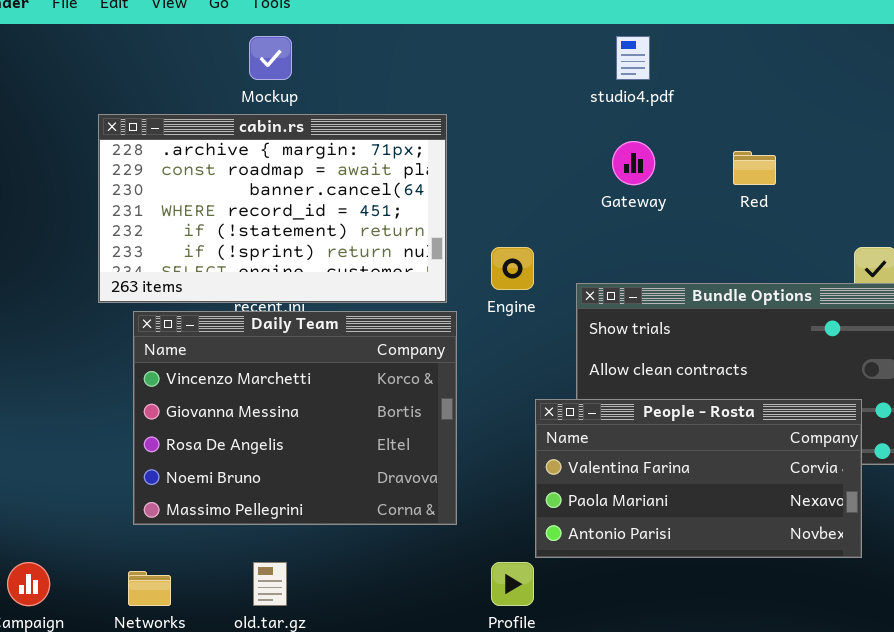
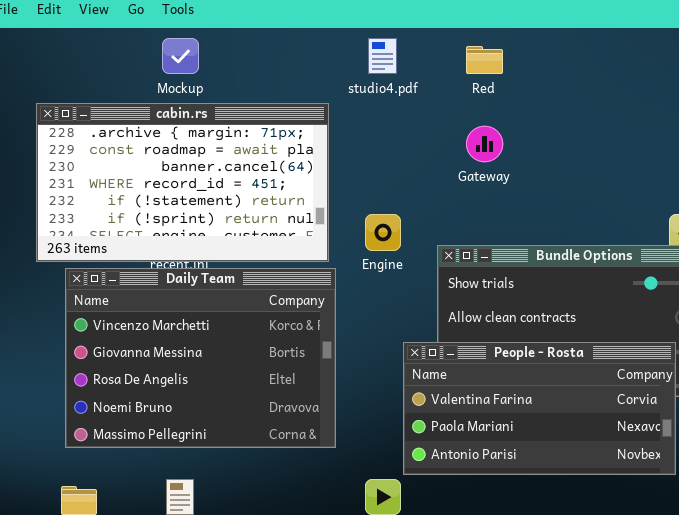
studio4.pdf: [616,36,650,80] -> [368,38,397,74], moved
Red: [733,151,776,185] -> [466,46,503,74], moved

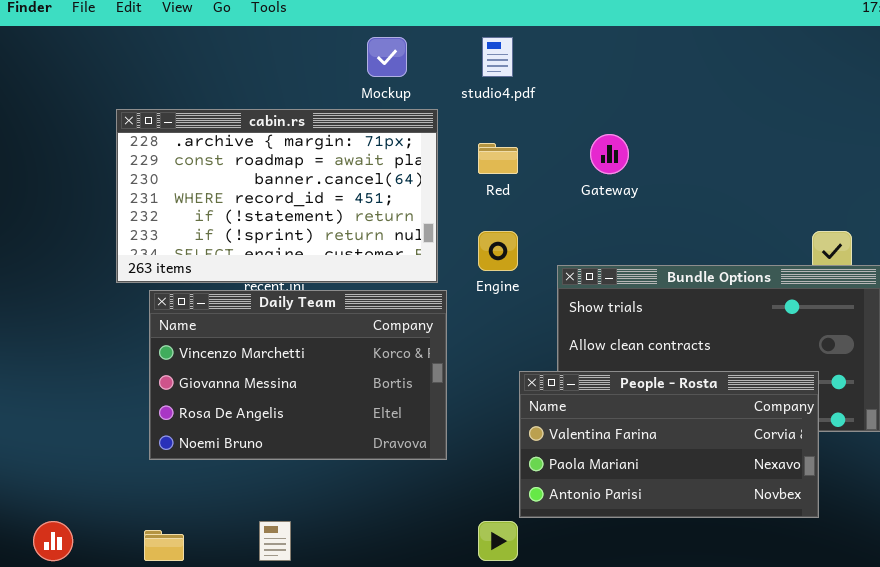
Mockup: [162,38,199,74] -> [367,37,407,77], moved
Red: [466,46,503,74] -> [478,143,518,174], moved
Daily Team: [65,268,336,448] -> [149,290,447,460], resized

